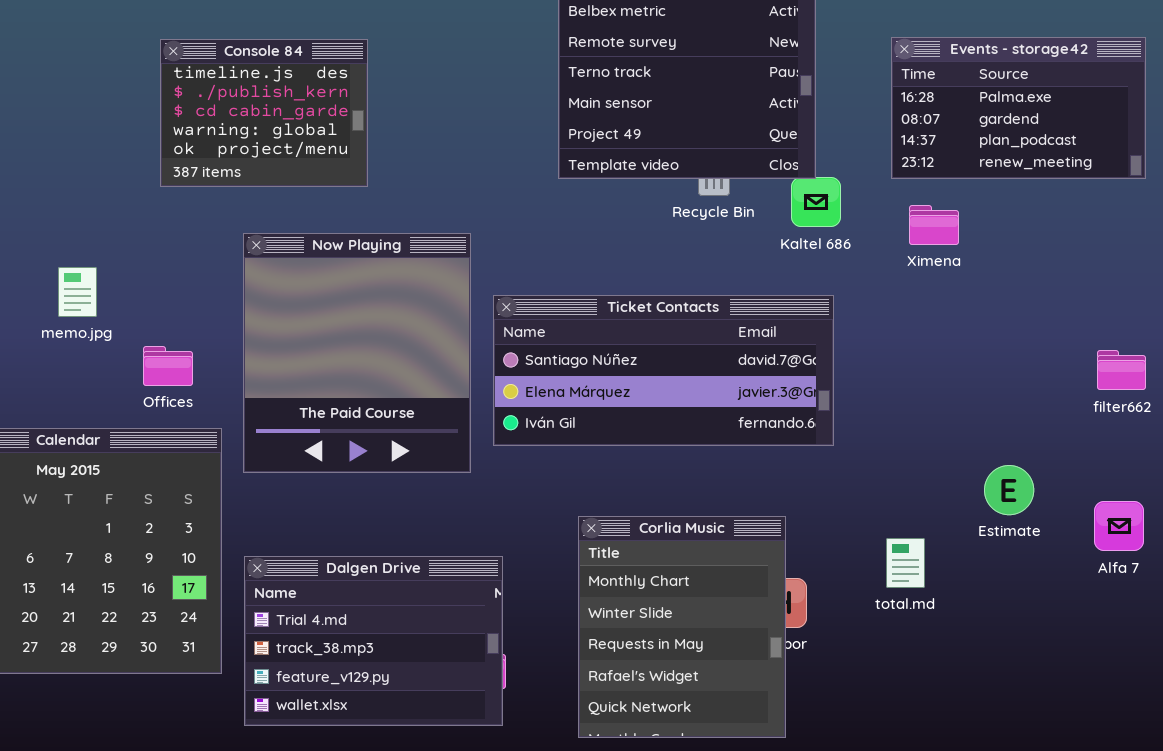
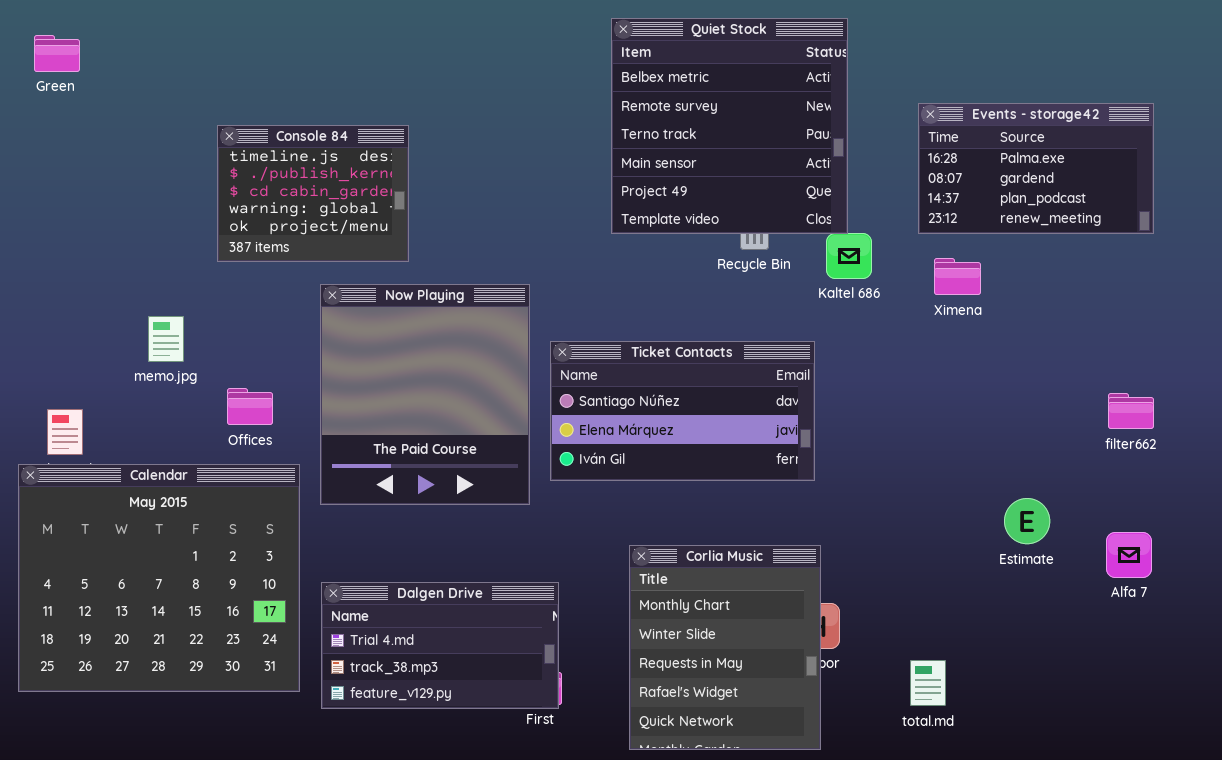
Console 84: [160,39,368,187] -> [217,125,409,262], moved
Ticket Contacts: [493,295,834,446] -> [550,341,815,481], resized
total.md: [886,538,925,588] -> [910,660,946,706], moved
Dalgen Drive: [244,556,503,726] -> [321,582,559,709], resized

